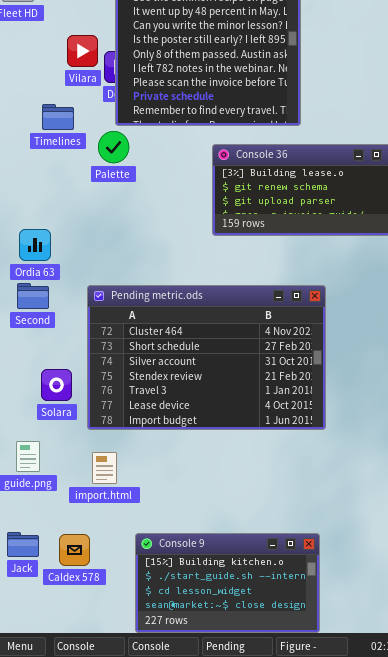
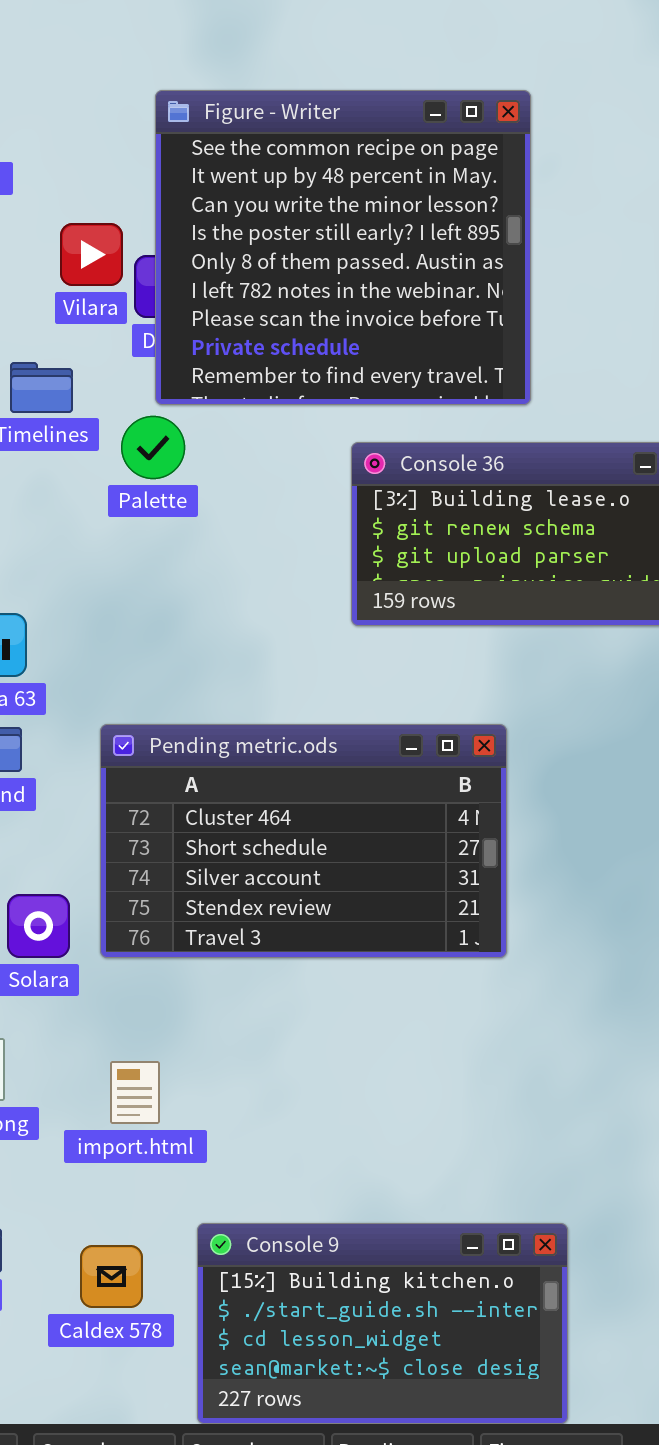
Pending metric.ods: [87,285,326,430] -> [100,724,507,958], resized
Caldex 578: [59,534,90,566] -> [80,1245,143,1308], moved

